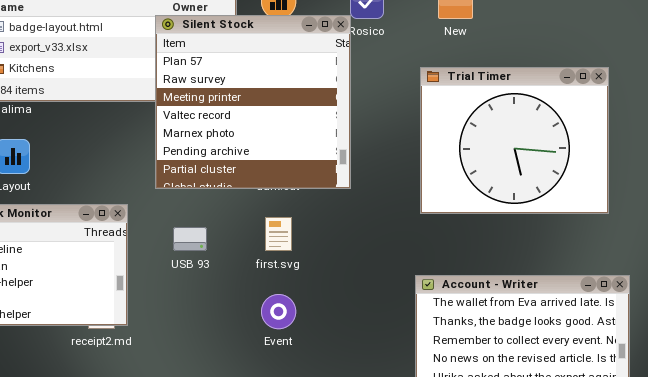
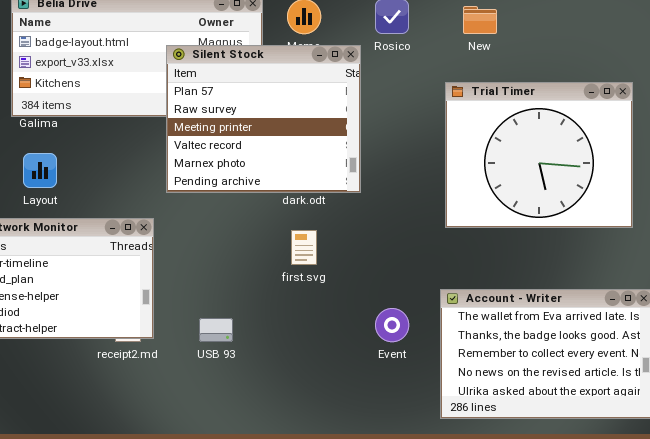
Silent Stock: [155,15,351,189] -> [166,45,361,193], moved, resized
USB 93: [173,227,207,251] -> [199,318,233,342], moved
Event: [261,294,296,329] -> [375,308,409,342], moved

